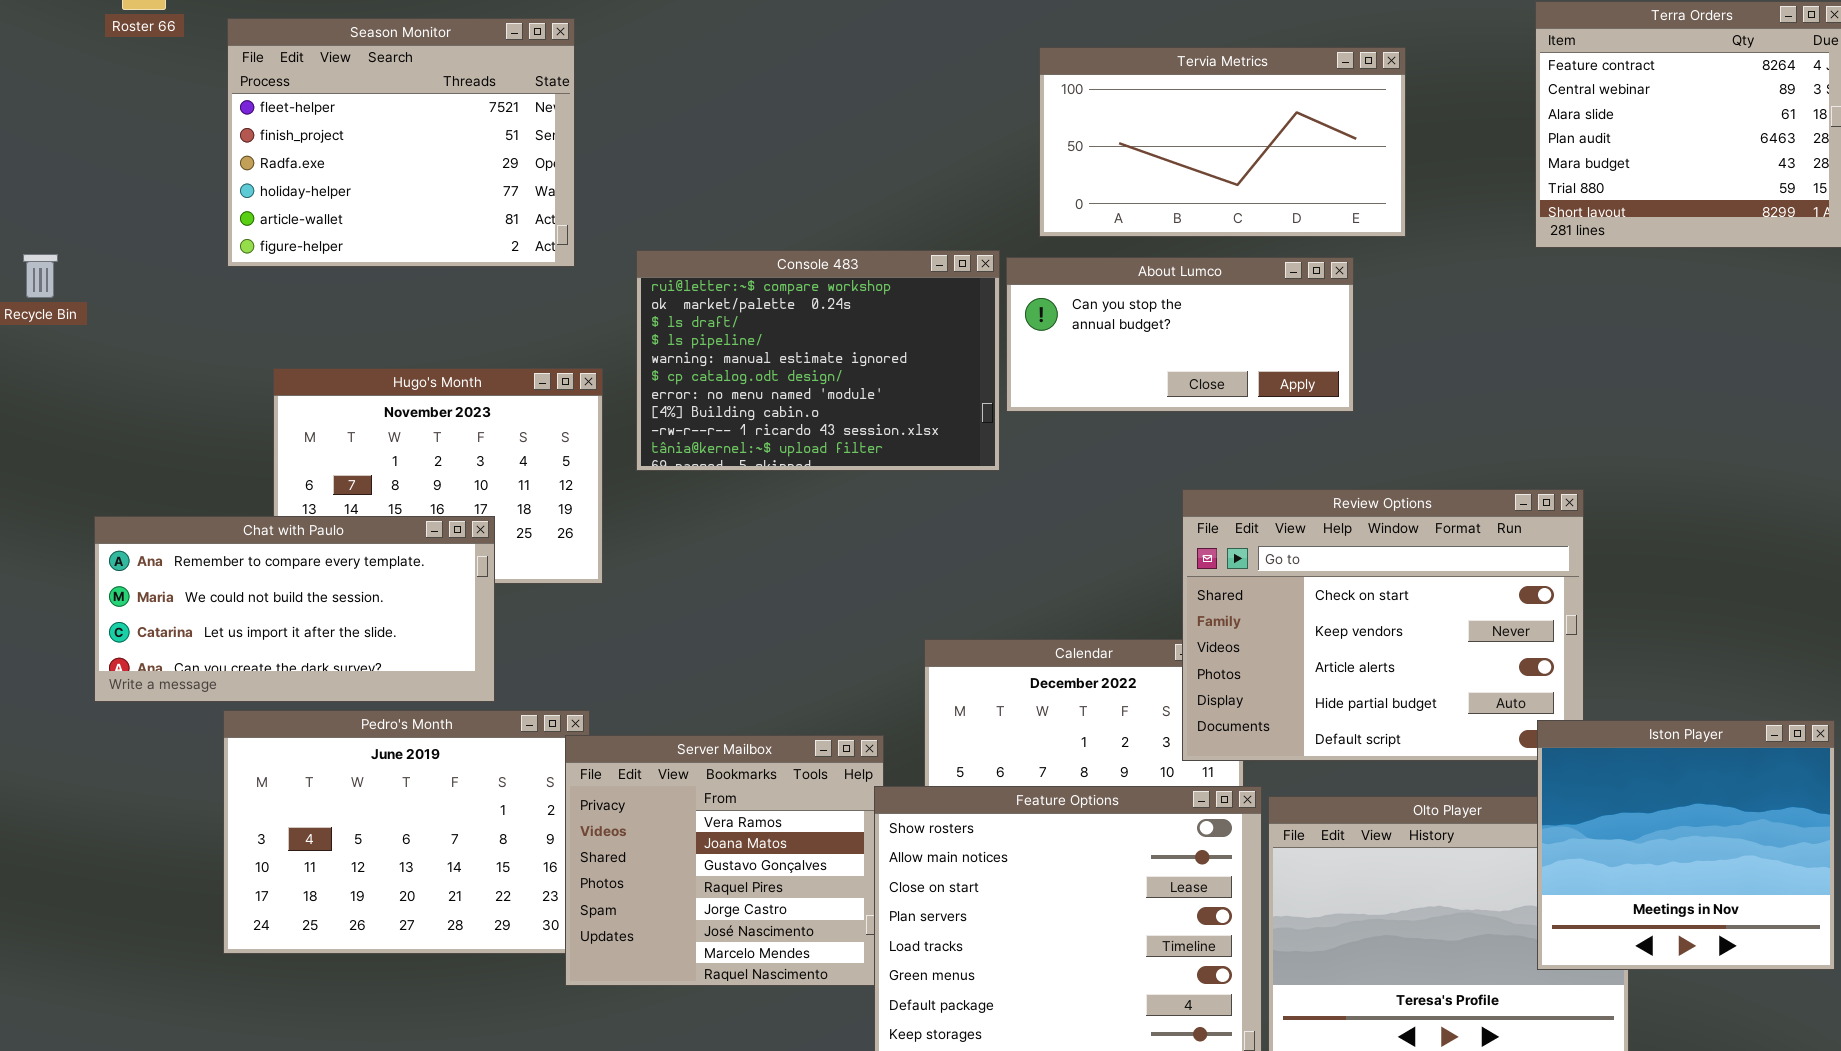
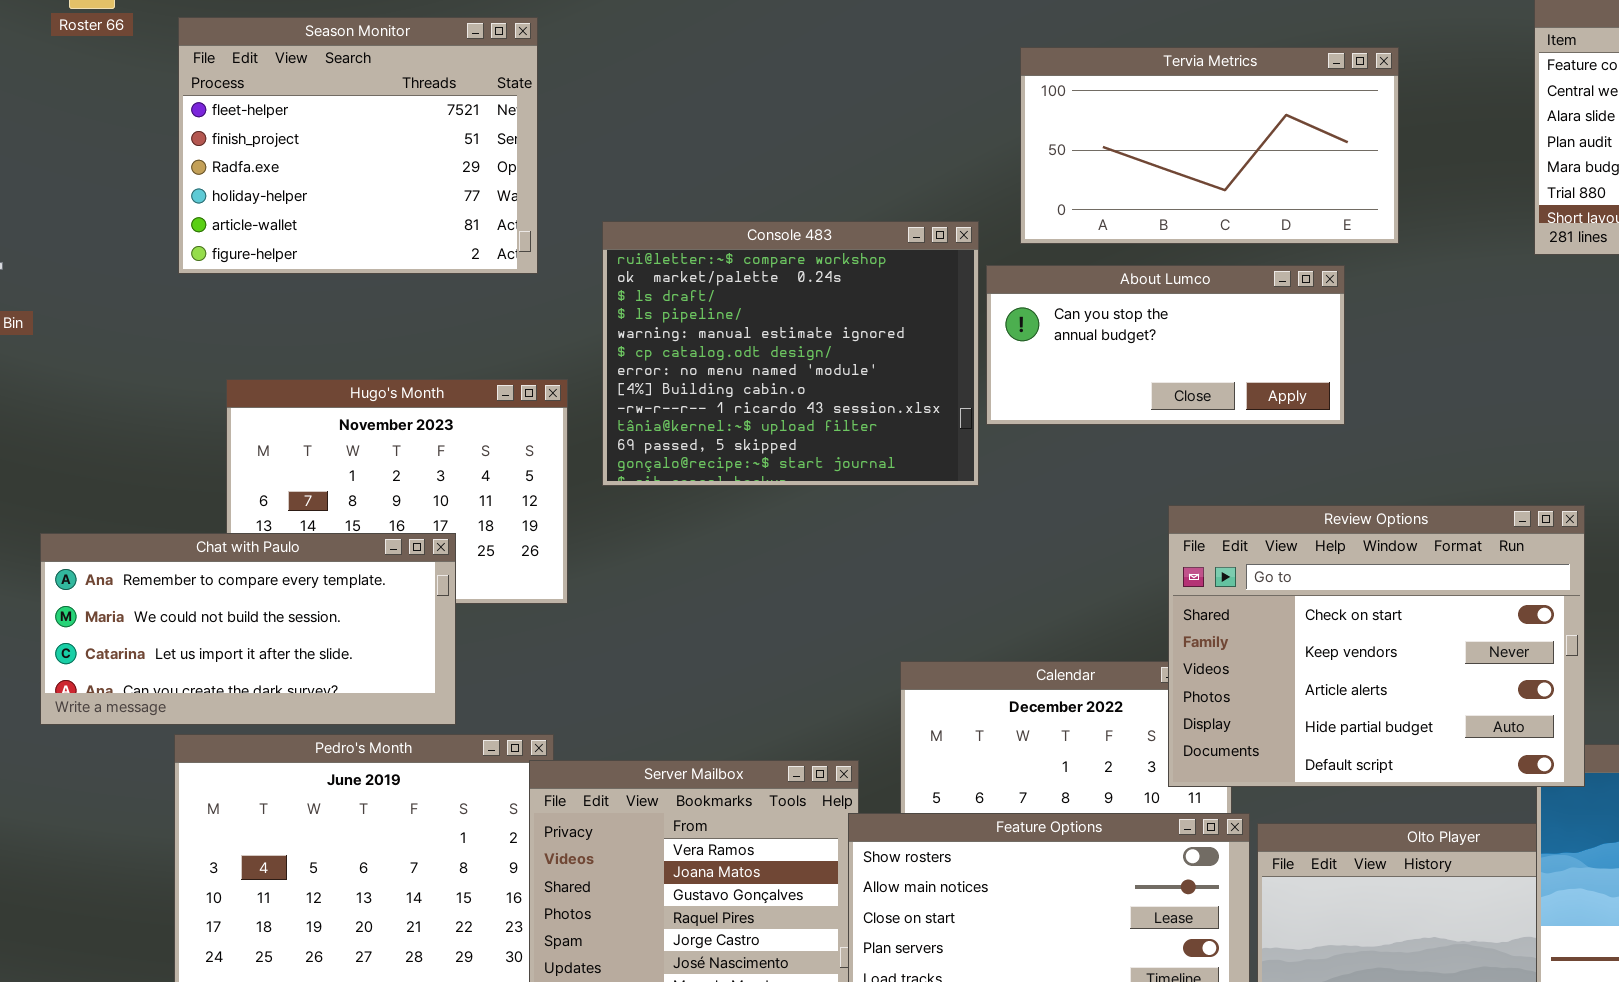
Console 483: [636,250,1000,471] -> [602,221,979,486], resized
Review Options: [1182,489,1584,761] -> [1168,505,1585,787], raised

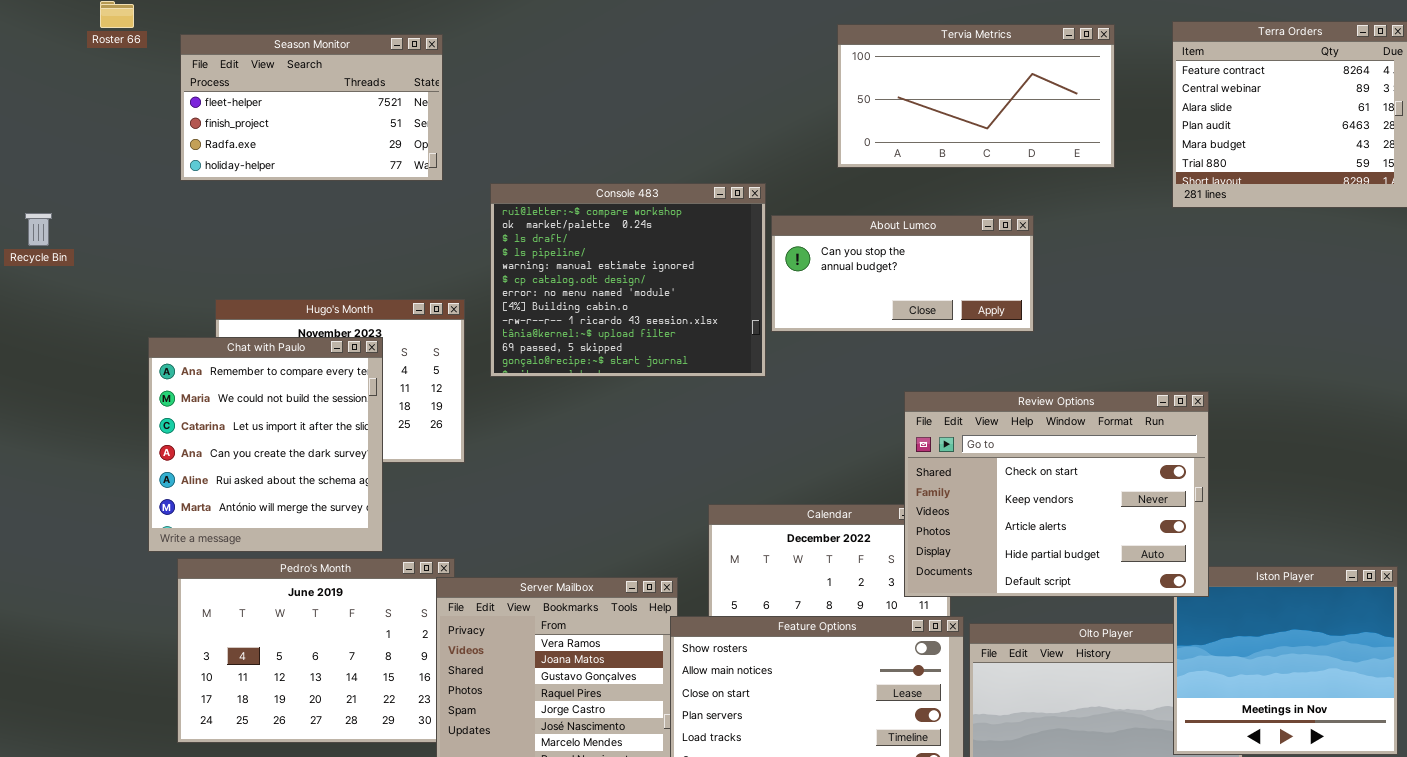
Season Monitor: [178,17,538,274] -> [180,34,443,181], resized
Tervia Metrics: [1020,47,1399,244] -> [837,24,1115,168], moved
Chat with Paulo: [40,533,456,725] -> [148,337,383,552], resized

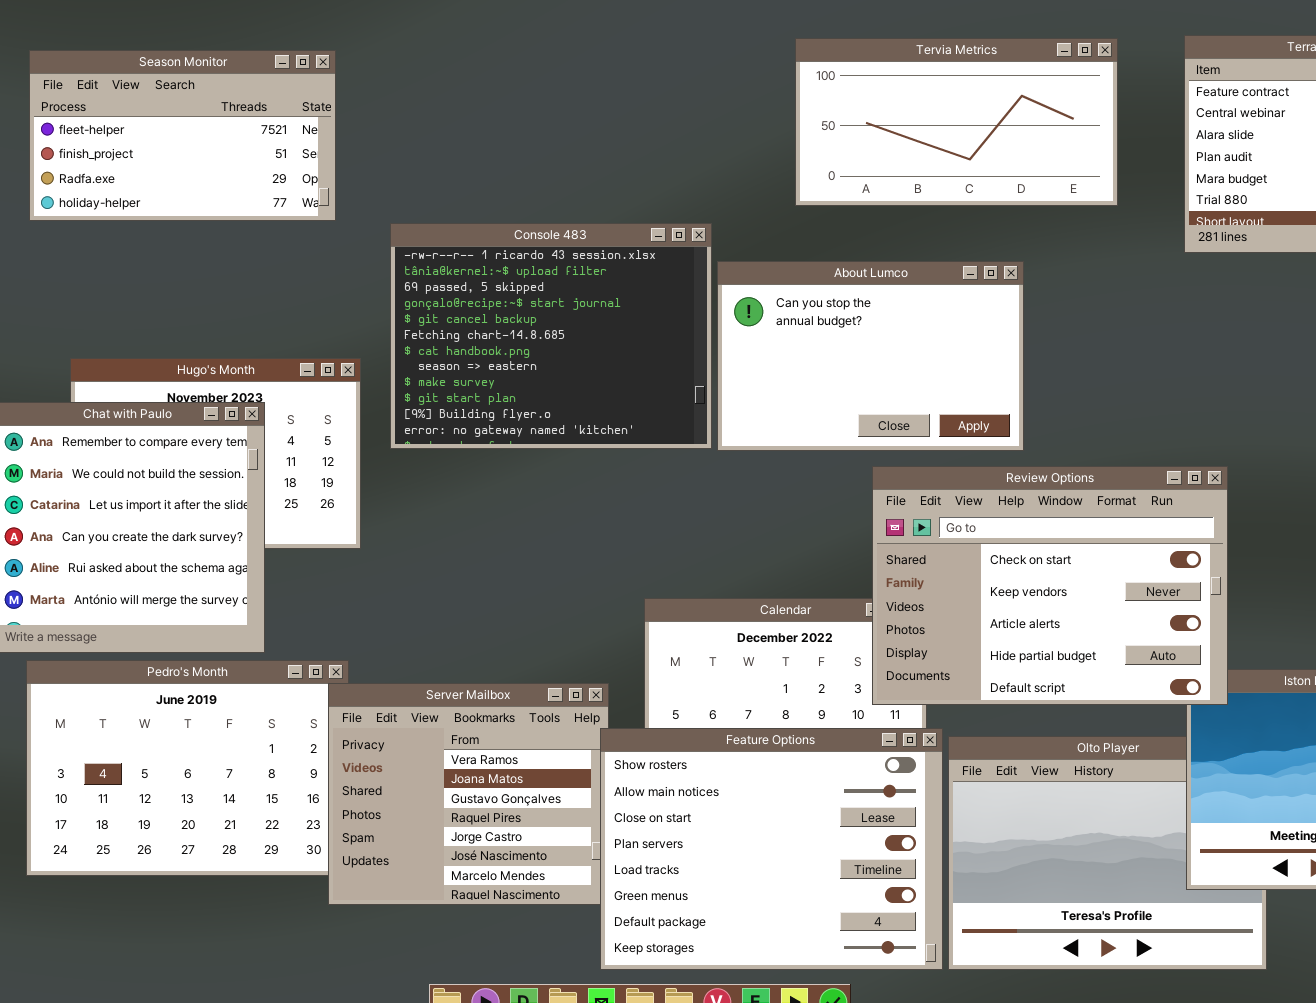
Console 483: [490,183,766,377] -> [390,223,712,449], scrolled down 8 rows
About Lumco: [771,215,1034,332] -> [717,261,1024,451], resized

